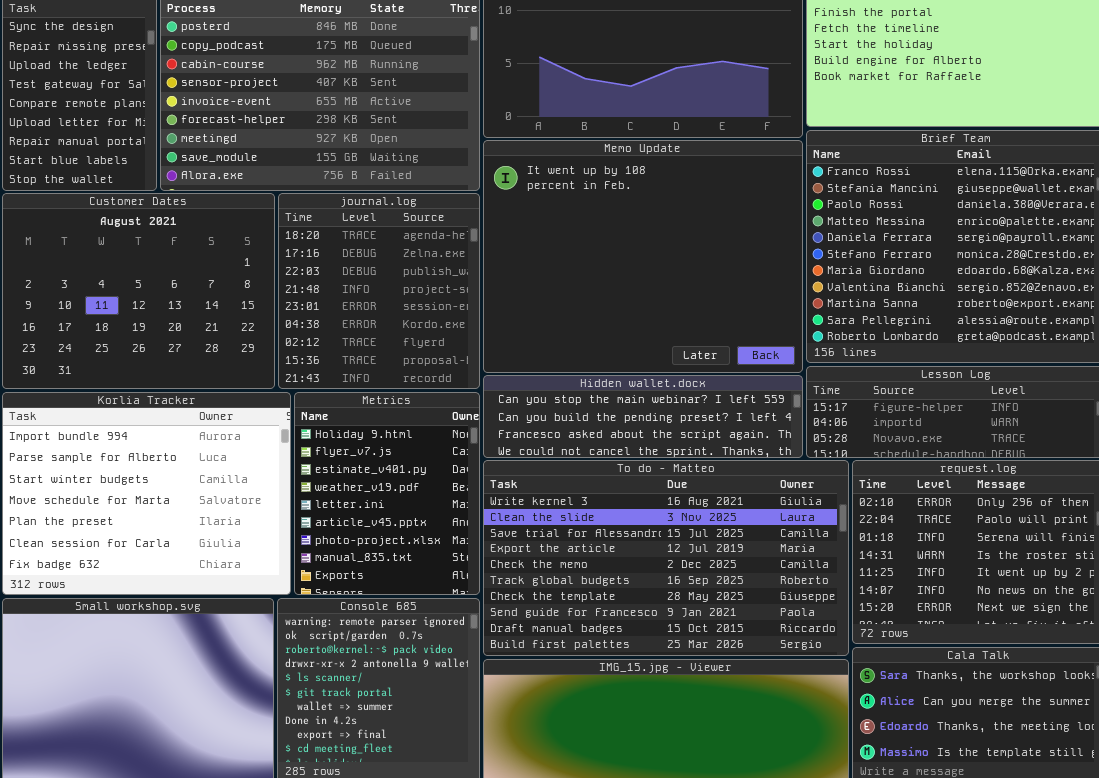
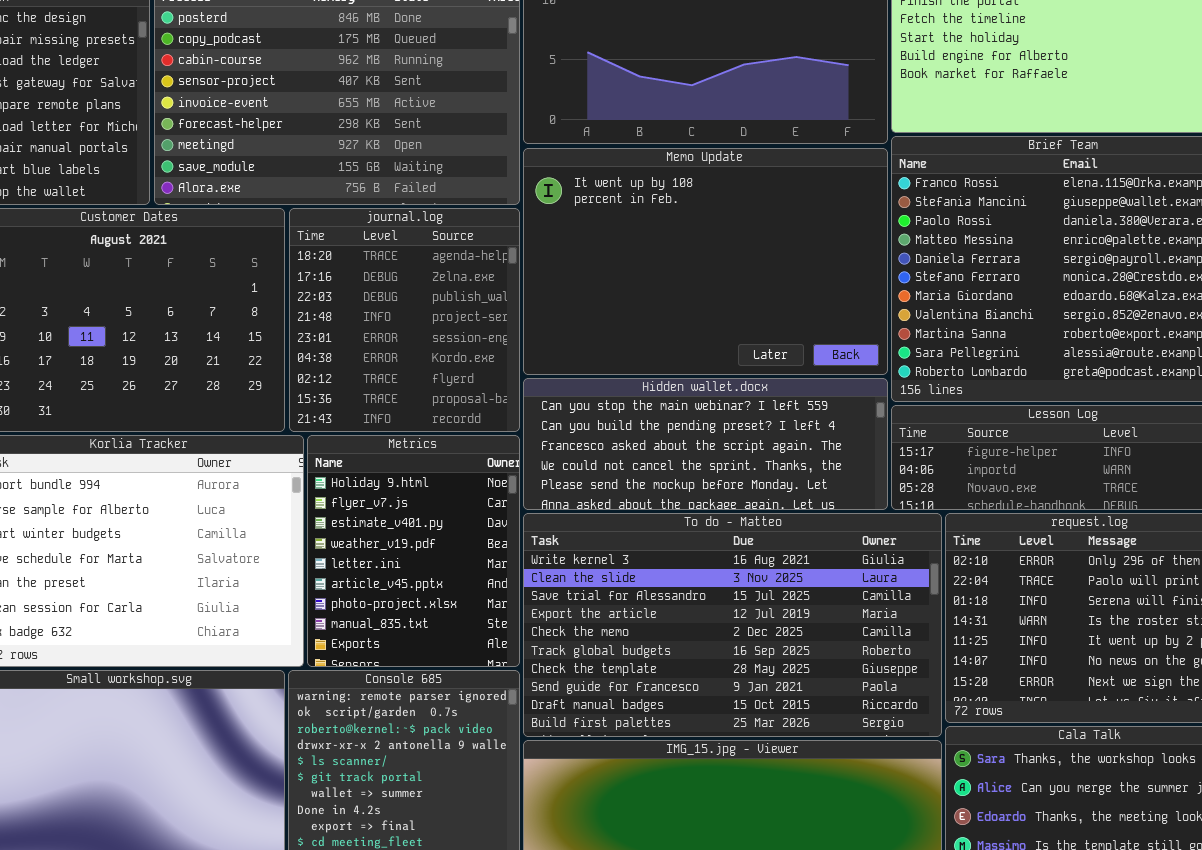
Memo Update: [483,140,803,373] -> [523,148,888,375], resized
Hidden wallet.docx: [483,375,803,458] -> [523,378,888,510], resized

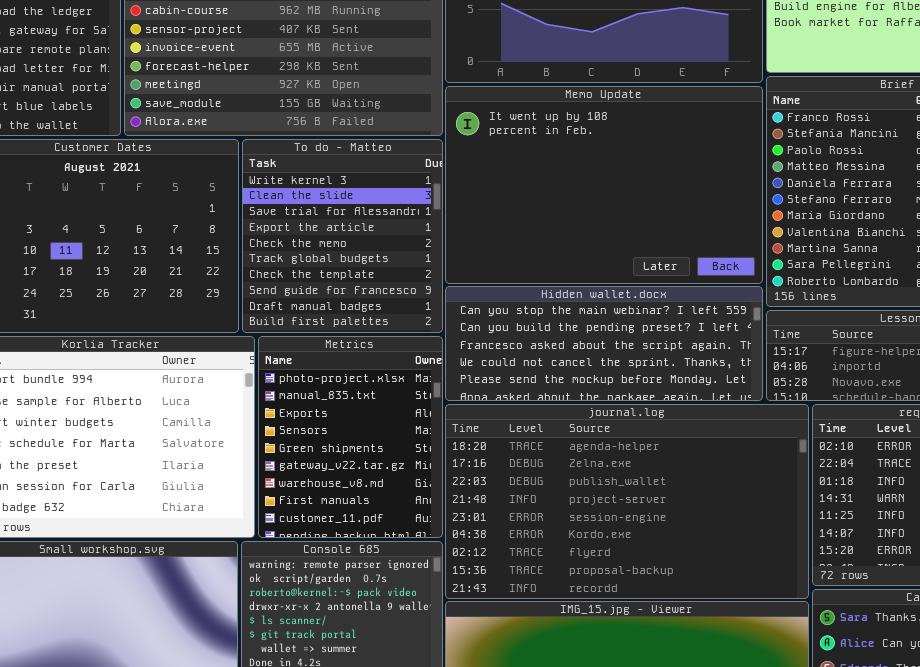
journal.log: [289,208,520,432] -> [445,404,809,599], moved, resized
Metrics: [307,435,520,667] -> [258,336,443,538], scrolled down 6 rows
To do - Matteo: [523,513,942,737] -> [242,139,443,333], moved, resized

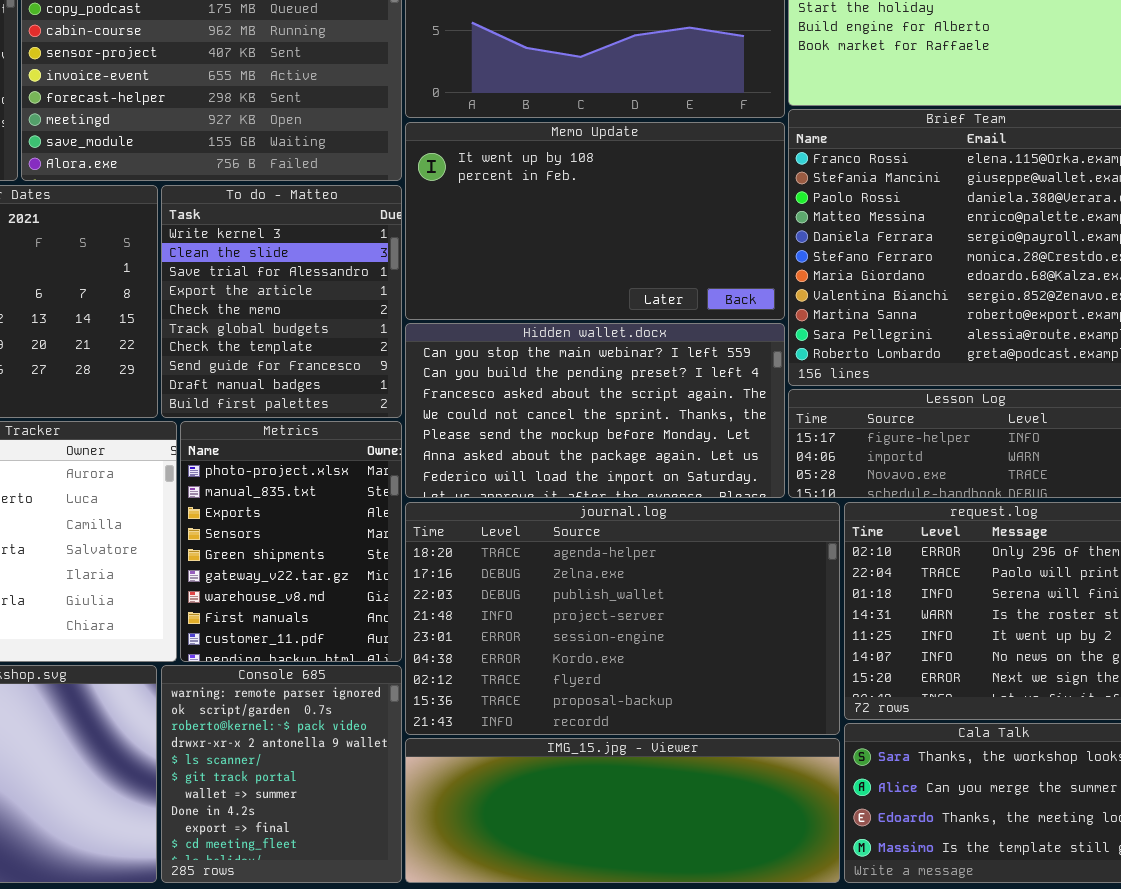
Memo Update: [445,86,763,284] -> [405,122,785,320], resized
Hidden wallet.docx: [445,286,763,401] -> [405,323,785,498], resized

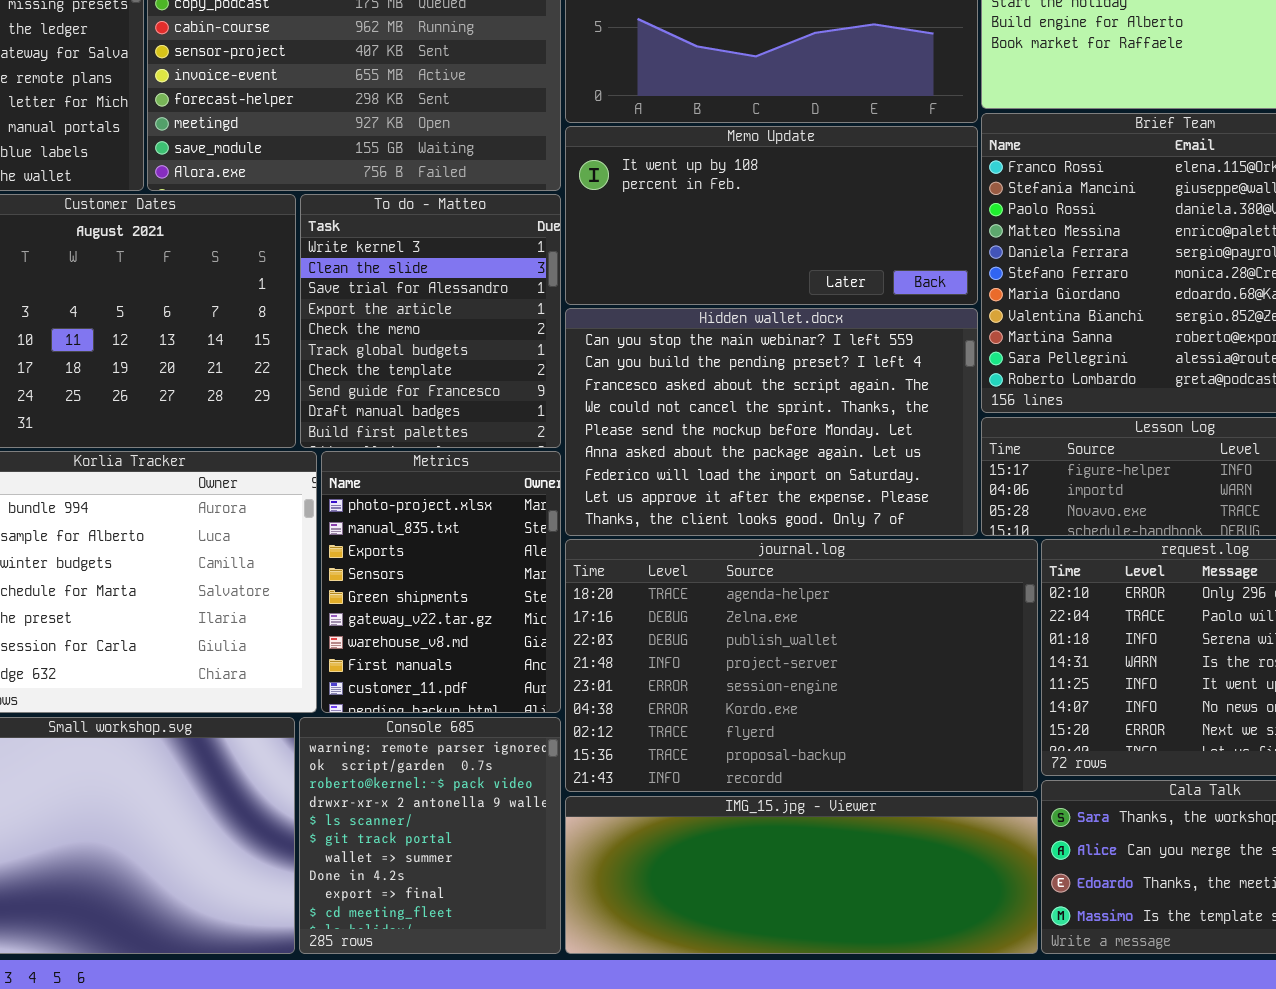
Memo Update: [405,122,785,320] -> [565,126,978,305], resized
Hidden wallet.docx: [405,323,785,498] -> [565,308,978,536], resized

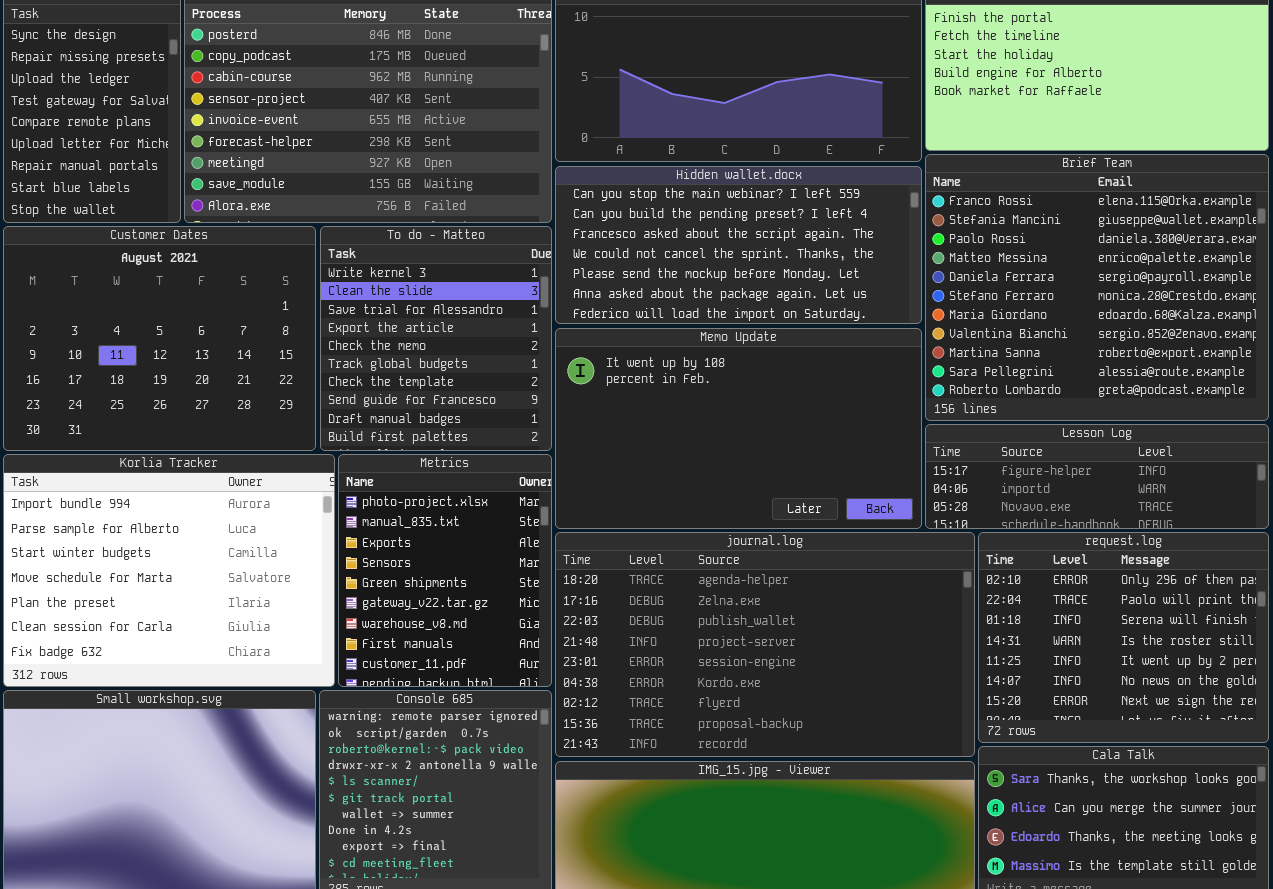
Memo Update: [565,126,978,305] -> [555,328,922,529], moved, resized
Hidden wallet.docx: [565,308,978,536] -> [555,166,922,324], moved, resized

